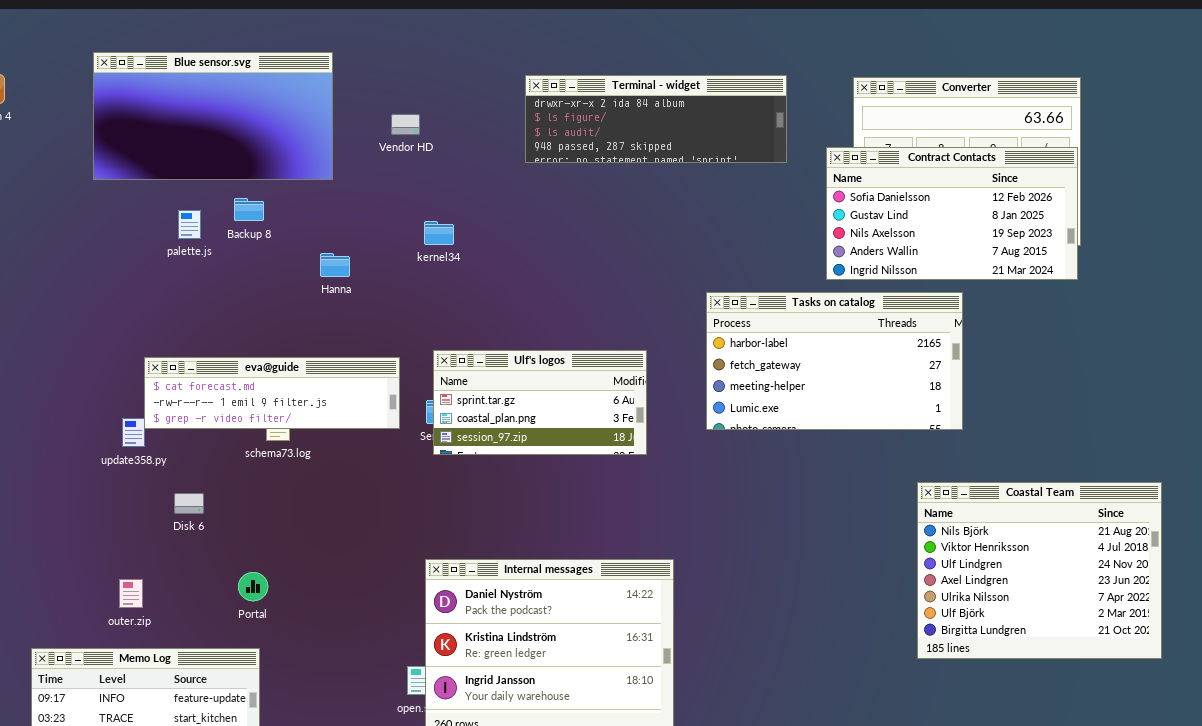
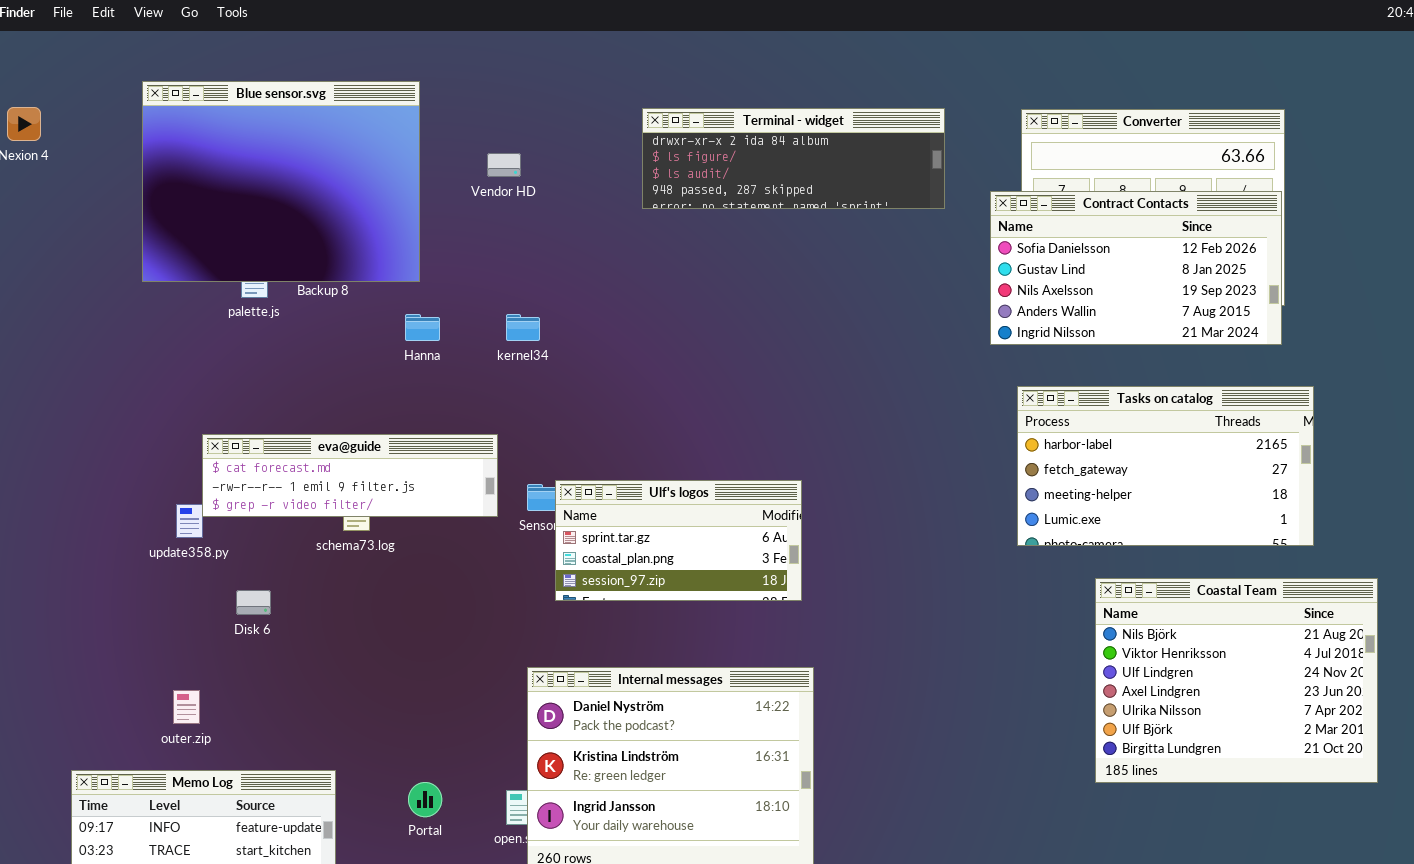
Blue sensor.svg: [93,52,333,180] -> [142,81,420,282], resized
kernel34: [424,221,454,245] -> [506,314,540,341], moved
Tasks on catalog: [706,292,963,430] -> [1017,386,1314,546], moved
Ulf's logos: [433,350,647,455] -> [555,480,802,601], moved
Portal: [238,572,268,601] -> [408,782,442,817], moved

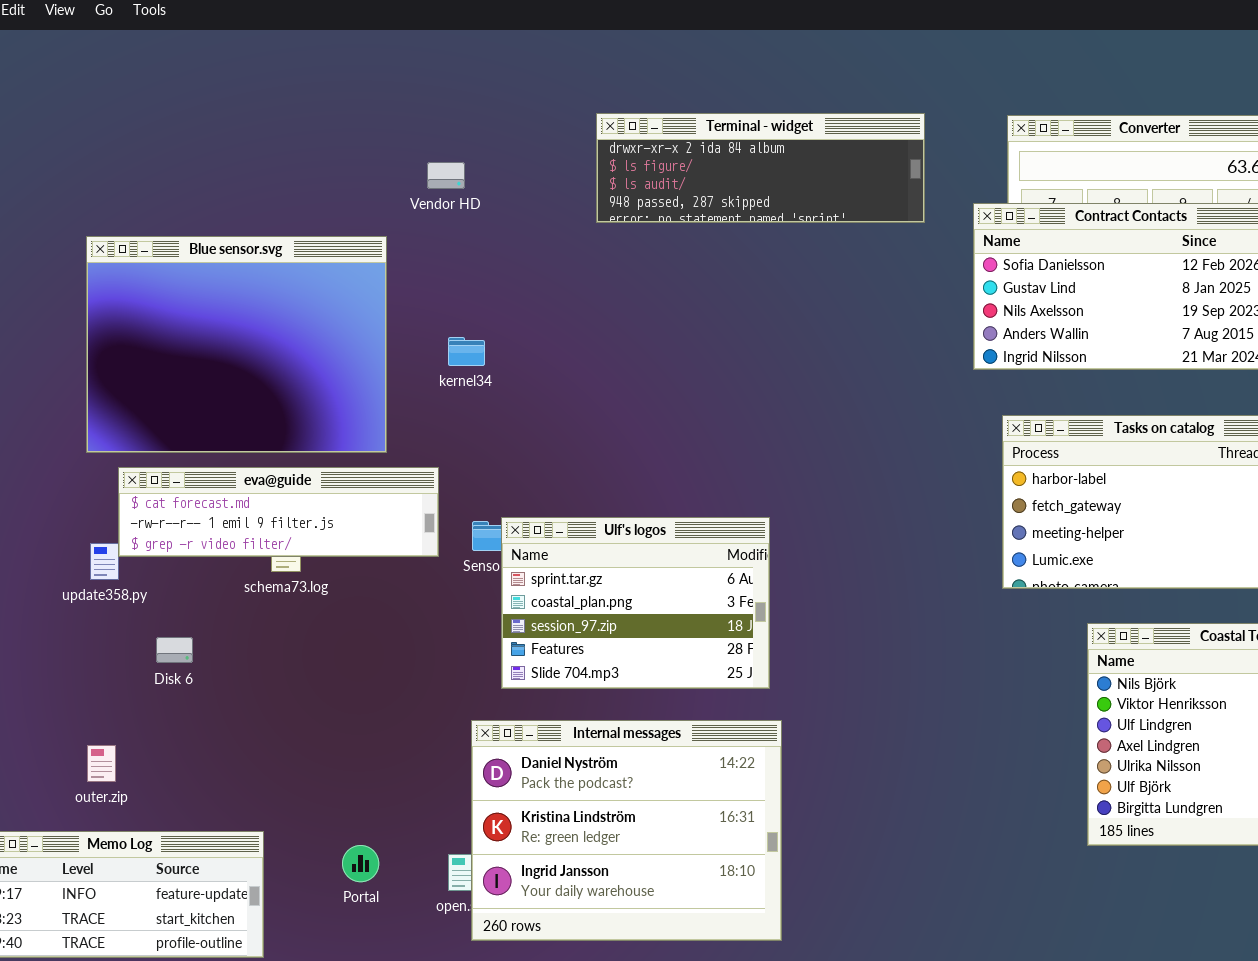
Blue sensor.svg: [142,81,420,282] -> [86,236,387,453], moved
Ulf's logos: [555,480,802,601] -> [501,517,770,689], resized

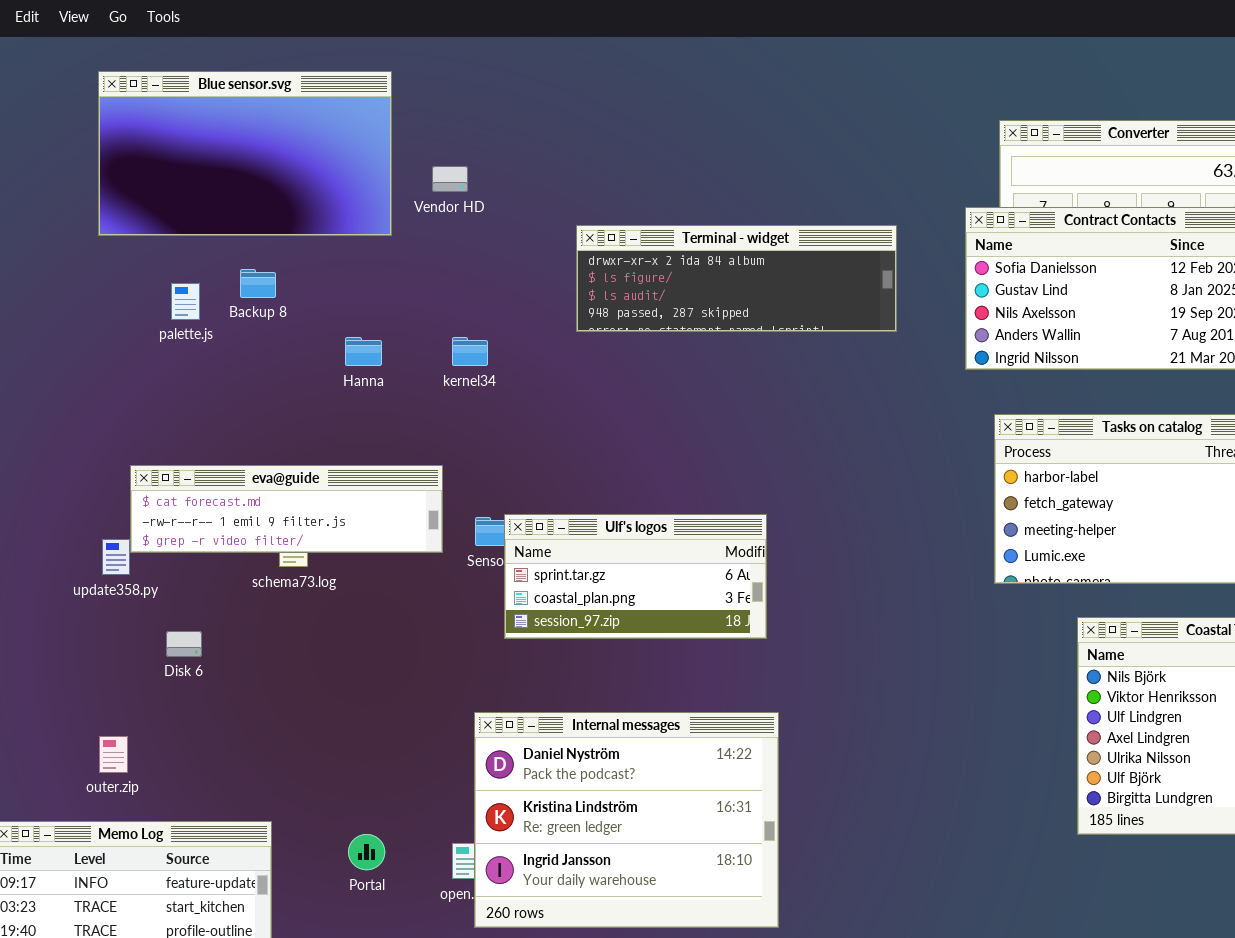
Terminal - widget: [596,113,925,223] -> [576,225,897,332], moved
Blue sensor.svg: [86,236,387,453] -> [98,71,392,236], moved, resized
Ulf's logos: [501,517,770,689] -> [504,514,767,639], resized

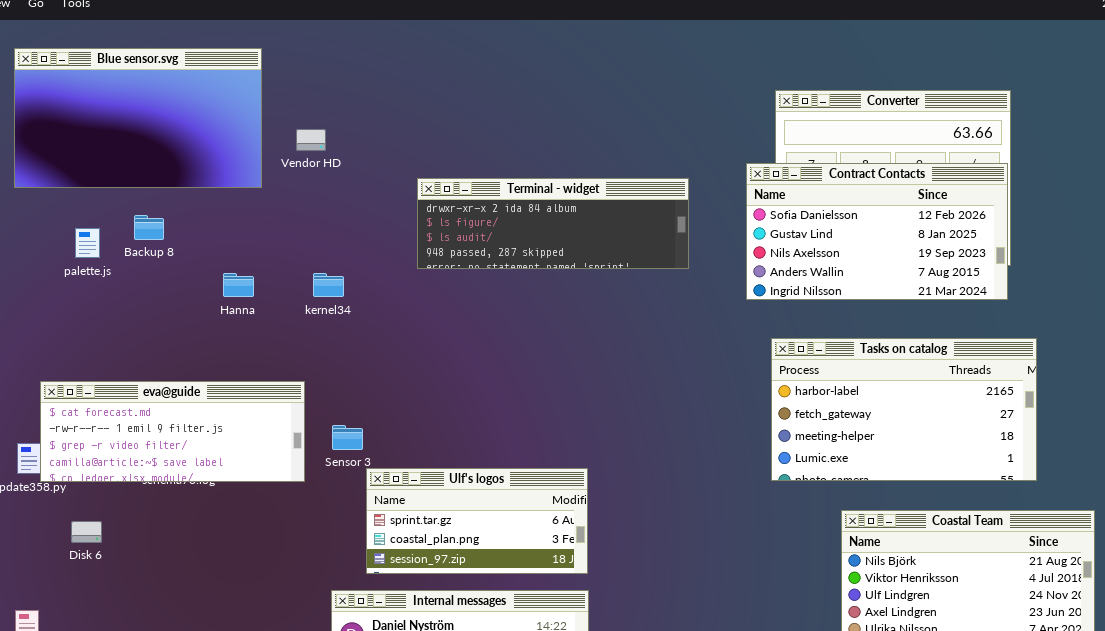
eva@guide: [130,465,443,553] -> [40,381,305,482], resized
Ulf's logos: [504,514,767,639] -> [366,468,588,574], moved

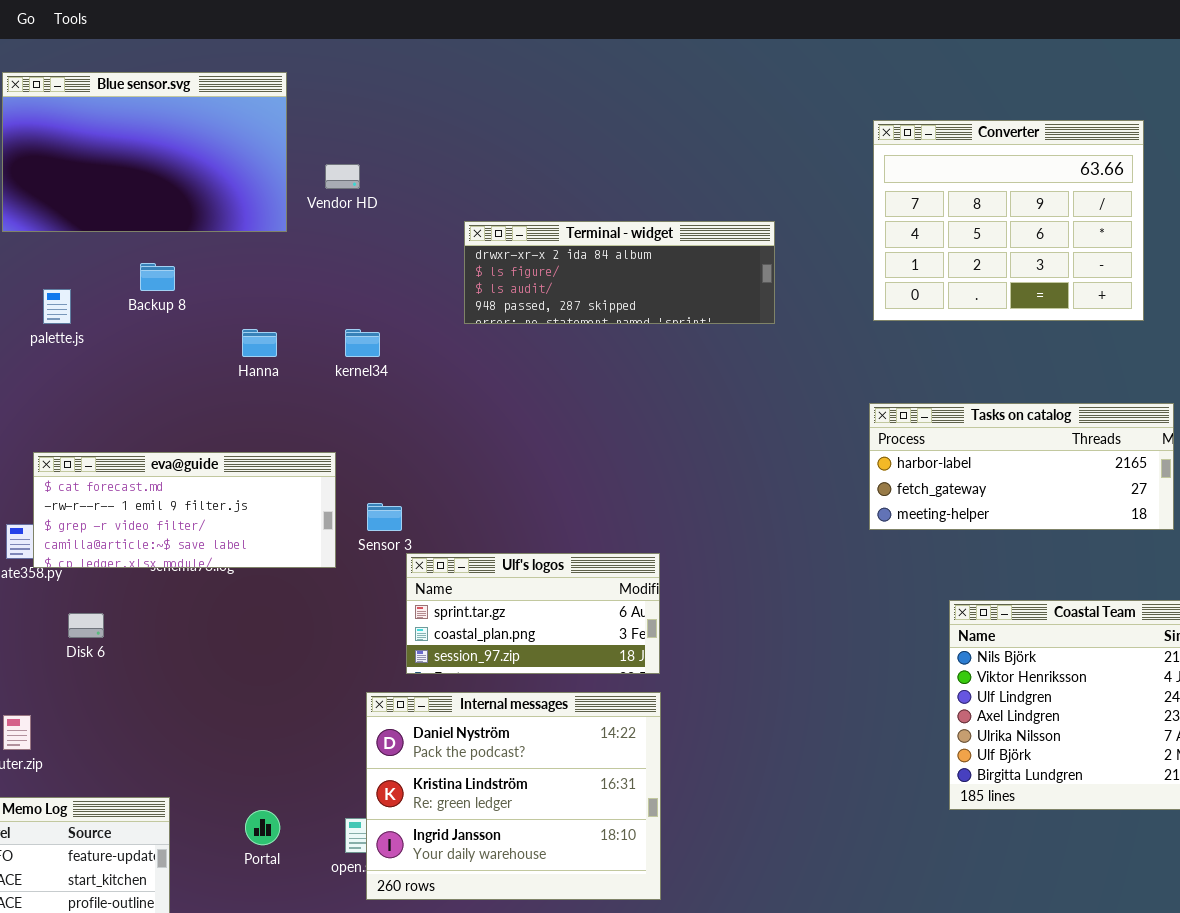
Contract Contacts: [746,163,1008,300] -> none, closed
palette.js: [75,228,100,258] -> [43,289,71,324], moved
Tasks on catalog: [771,338,1037,481] -> [869,403,1174,530], resized

